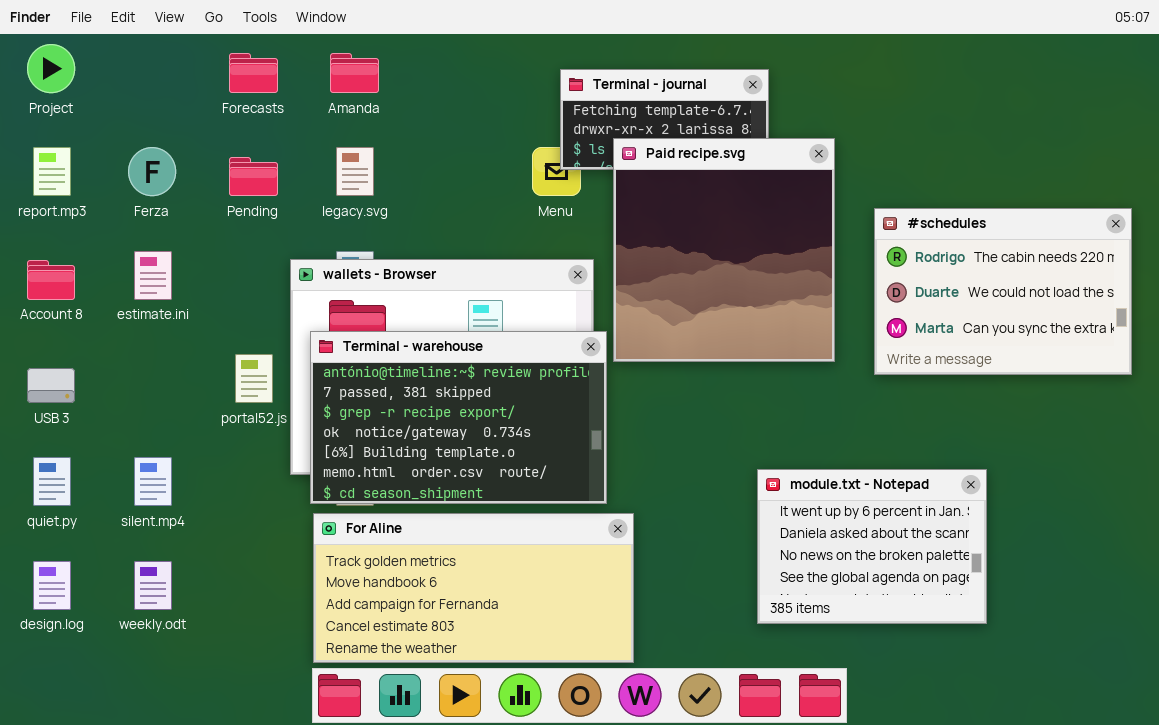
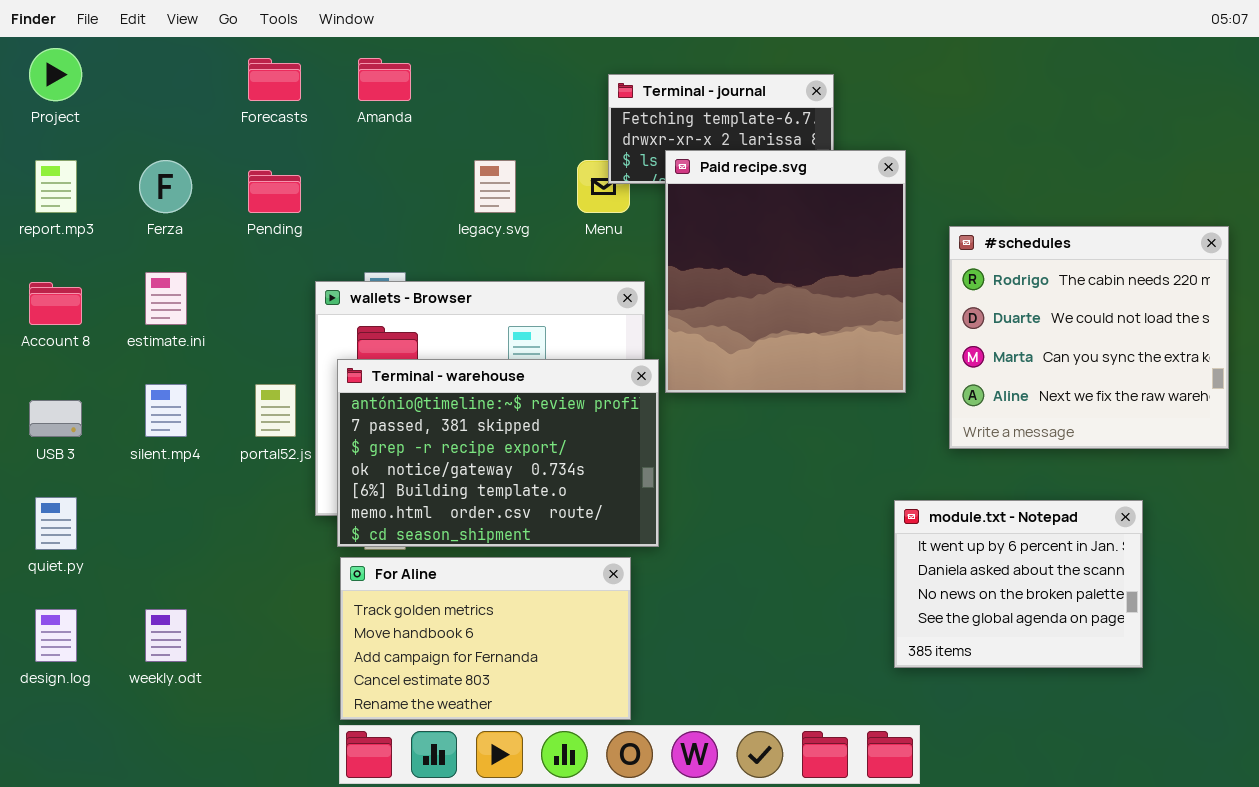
legacy.svg: [336,147,374,196] -> [474,160,516,213], moved
#schedules: [874,208,1132,375] -> [949,226,1229,449], resized
silent.mp4: [134,457,172,506] -> [145,384,187,437], moved
module.txt - Notepad: [757,469,987,624] -> [894,500,1143,668], moved
For Aline: [313,513,634,663] -> [340,557,631,720], resized

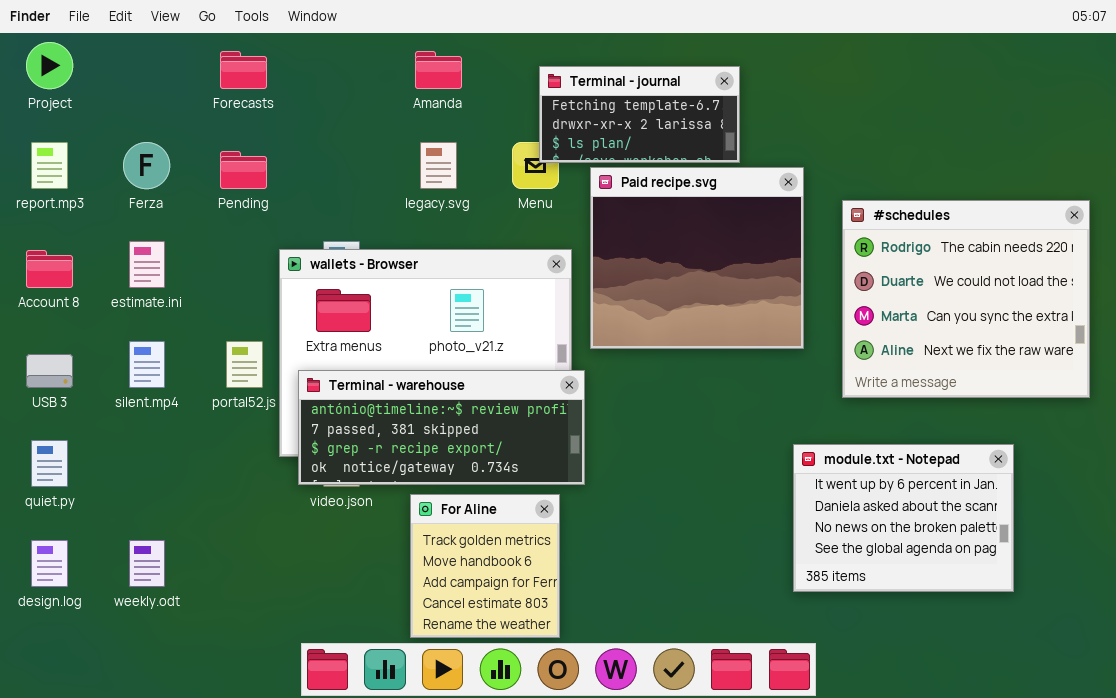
Amanda: [358,58,411,101] -> [415,51,462,89], moved
Paid recipe.svg: [665,150,906,393] -> [590,167,804,349], resized
Terminal - warehouse: [337,359,659,547] -> [298,370,585,485], resized
For Aline: [340,557,631,720] -> [410,494,560,638], resized

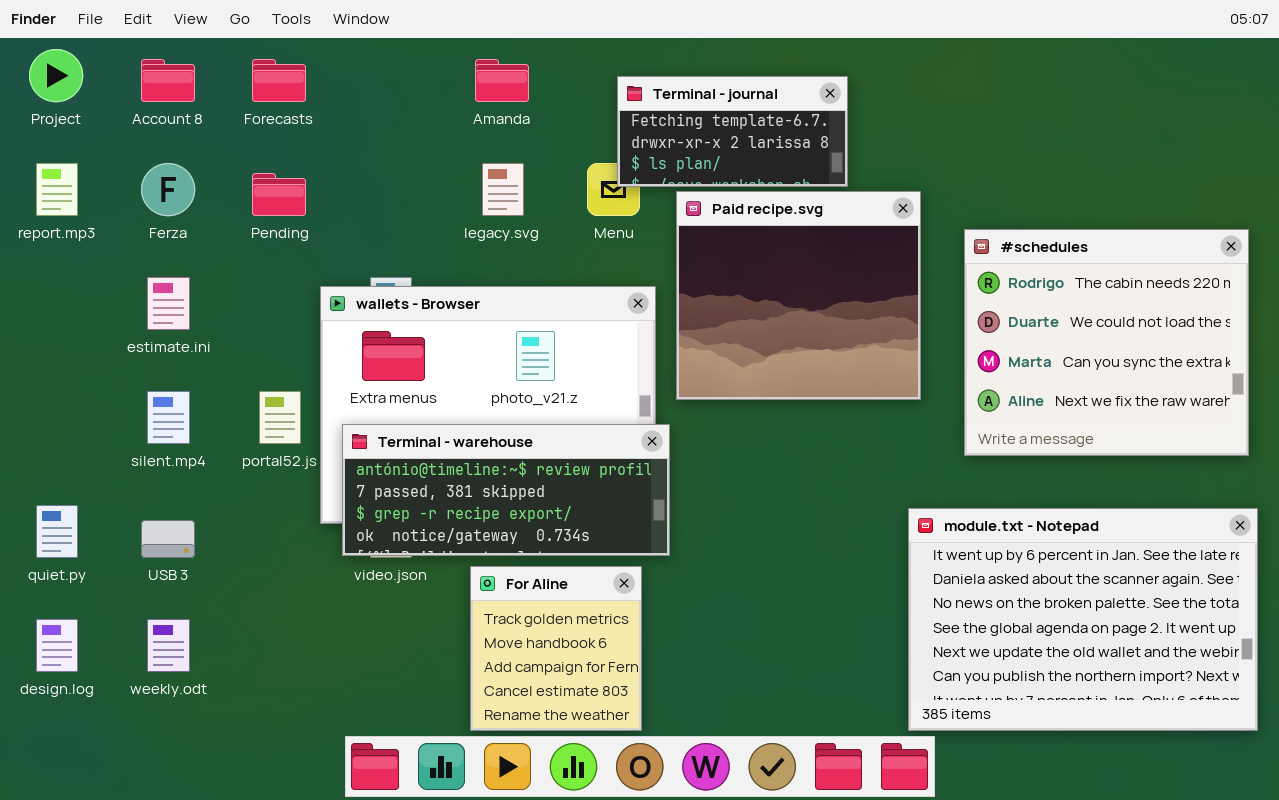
Account 8: [26,250,73,288] -> [141,59,195,102], moved
USB 3: [26,354,73,388] -> [141,520,195,558], moved
module.txt - Notepad: [793,444,1014,592] -> [908,508,1258,731], resized

